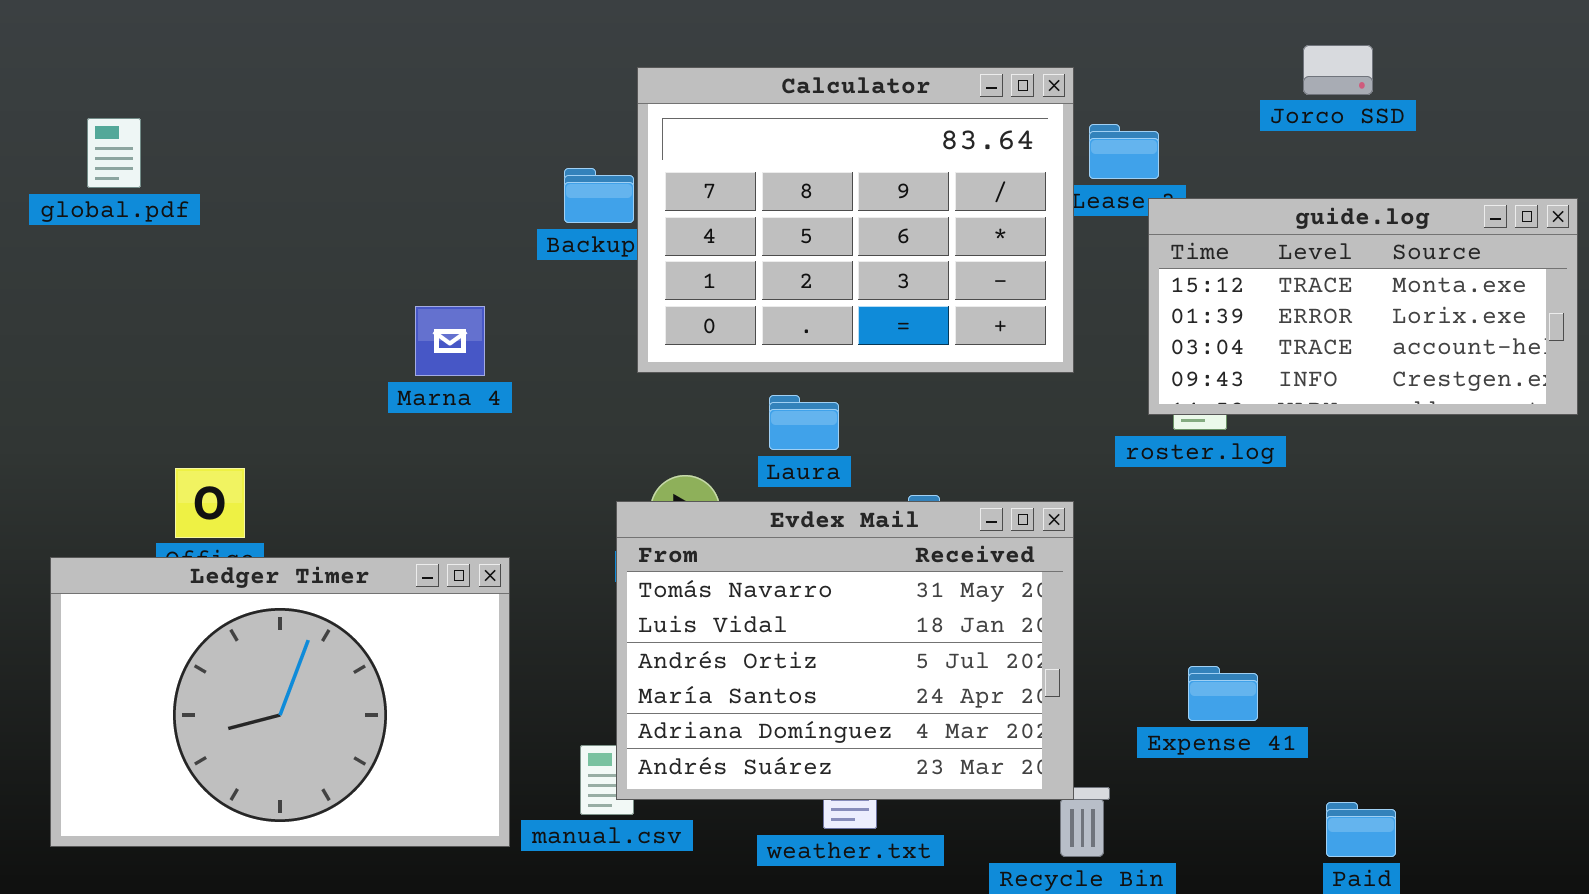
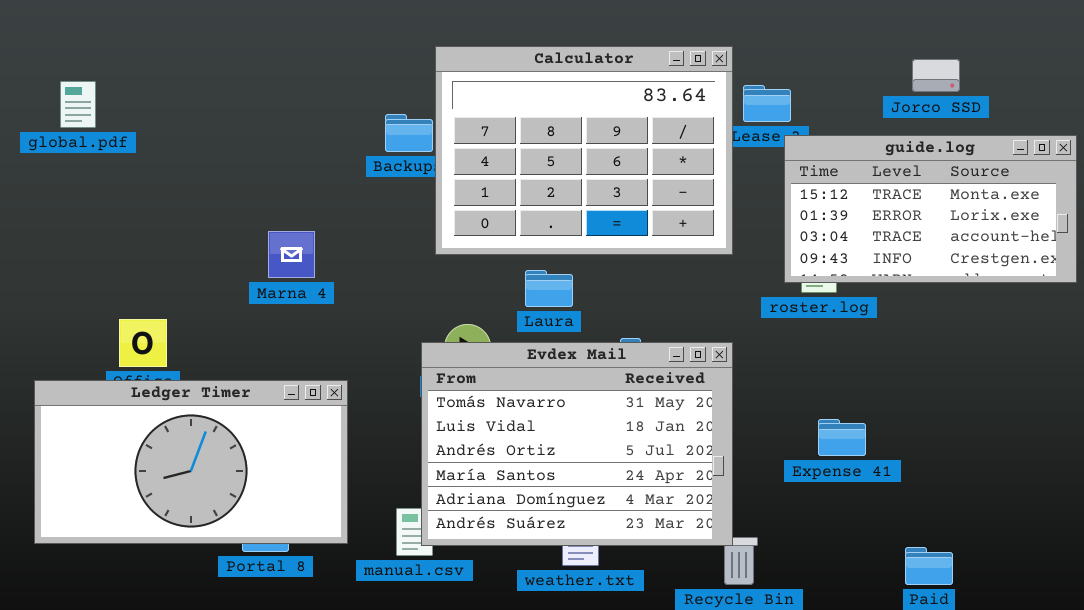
Jorco SSD: [1303,45,1373,95] -> [912,59,960,92], moved
Marna 4: [415,306,485,376] -> [268,231,315,278], moved
Ledger Timer: [50,557,510,847] -> [34,380,348,544], resized
Expense 41: [1188,666,1258,721] -> [818,419,866,456], moved

